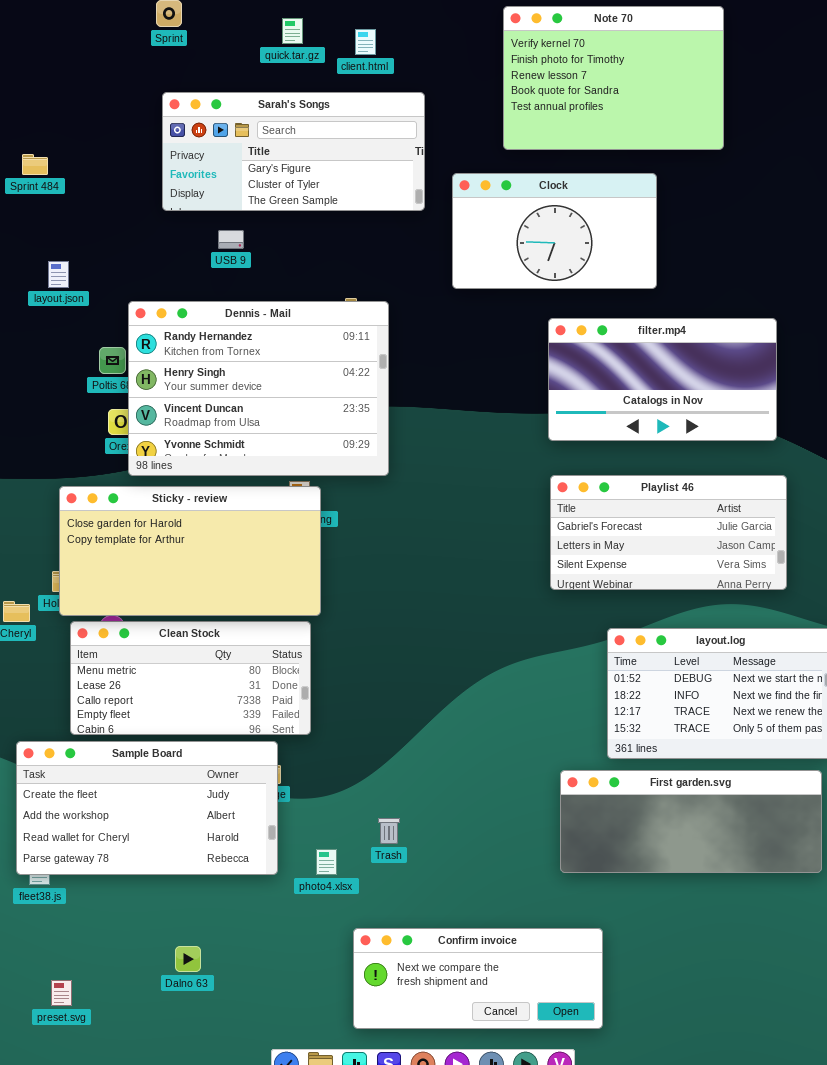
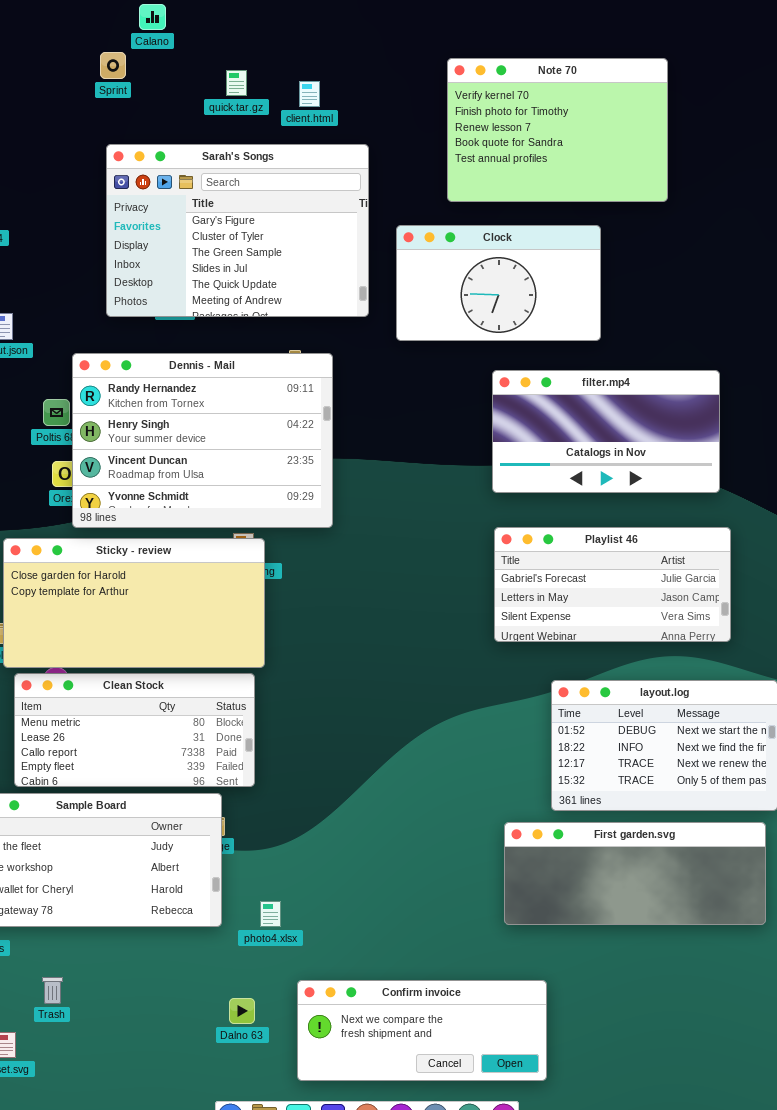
Sarah's Songs: [162,92,425,211] -> [106,144,369,317], resized
Trash: [378,818,400,844] -> [42,977,63,1004], moved
Dalno 63: [175,946,201,972] -> [229,998,255,1024], moved

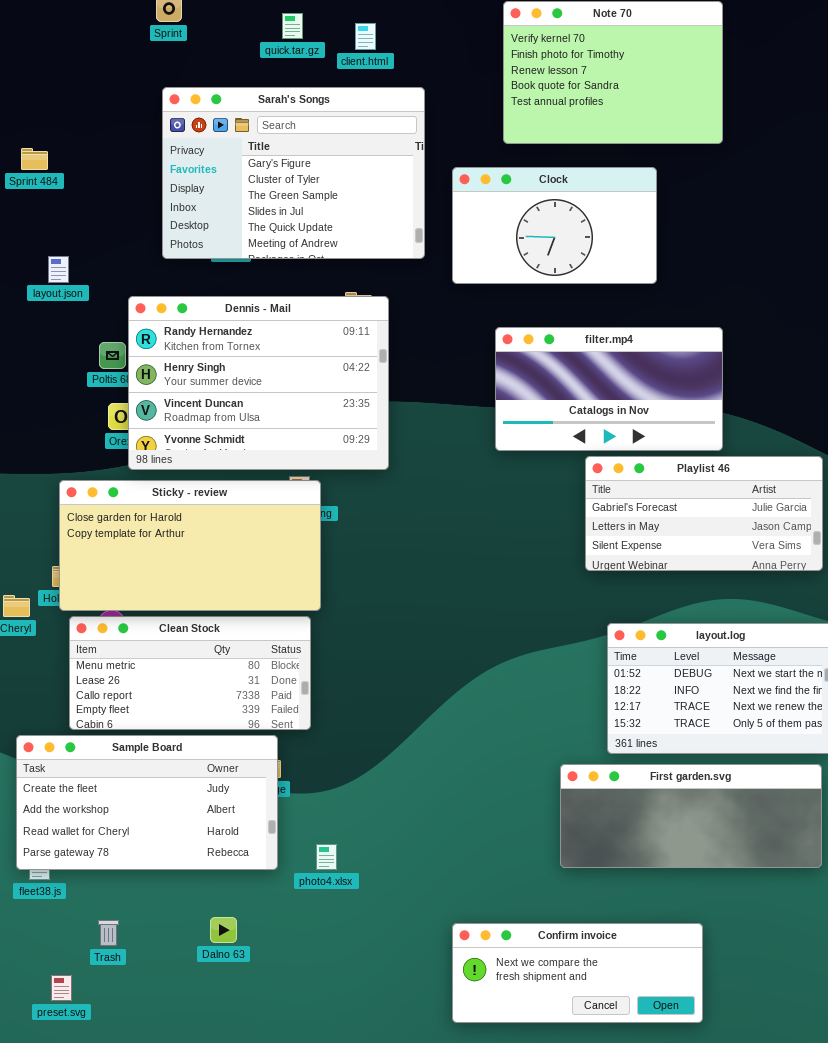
filter.mp4: [492,370,720,493] -> [495,327,723,451], moved
Playlist 46: [494,527,731,642] -> [585,456,823,571], moved
Confirm invoice: [297,980,547,1081] -> [452,923,703,1023], moved
Dalno 63: [229,998,255,1024] -> [210,917,237,943], moved

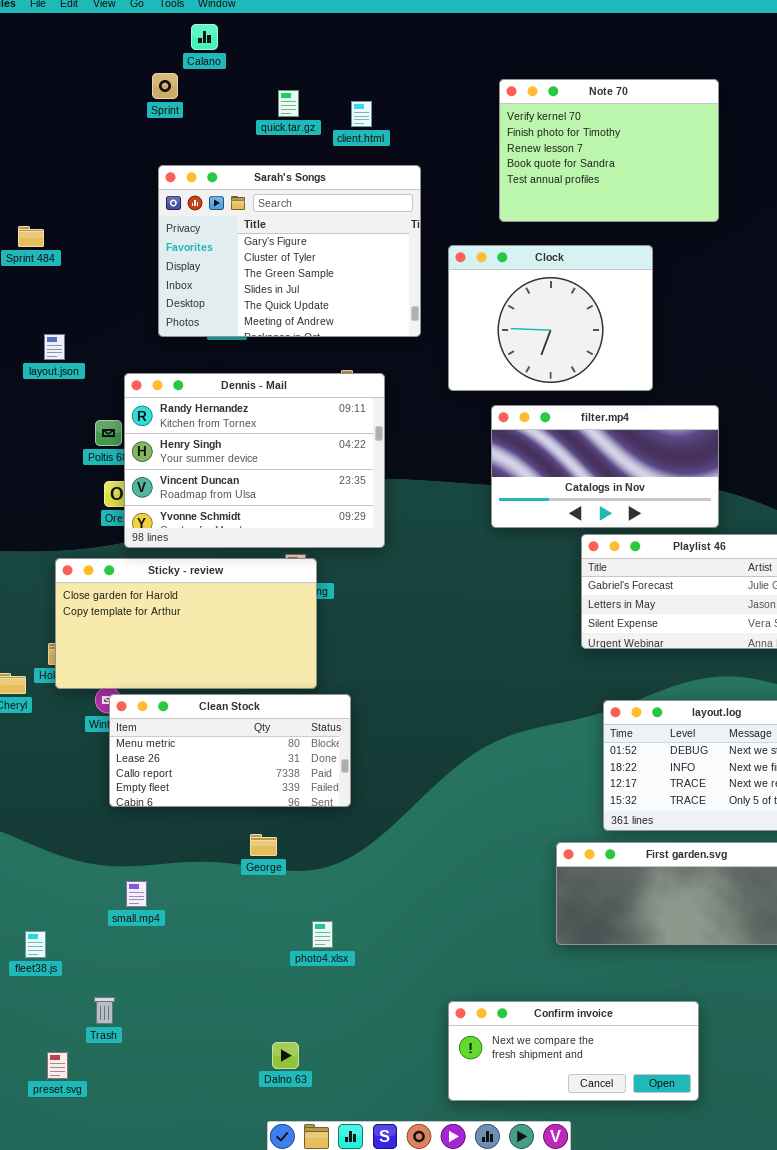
Clock: [452,167,657,284] -> [448,245,653,391], resized
Clean Stock: [69,616,311,730] -> [109,694,351,807], moved
Sample Board: [16,735,278,870] -> none, closed
Dalno 63: [210,917,237,943] -> [272,1042,299,1069], moved

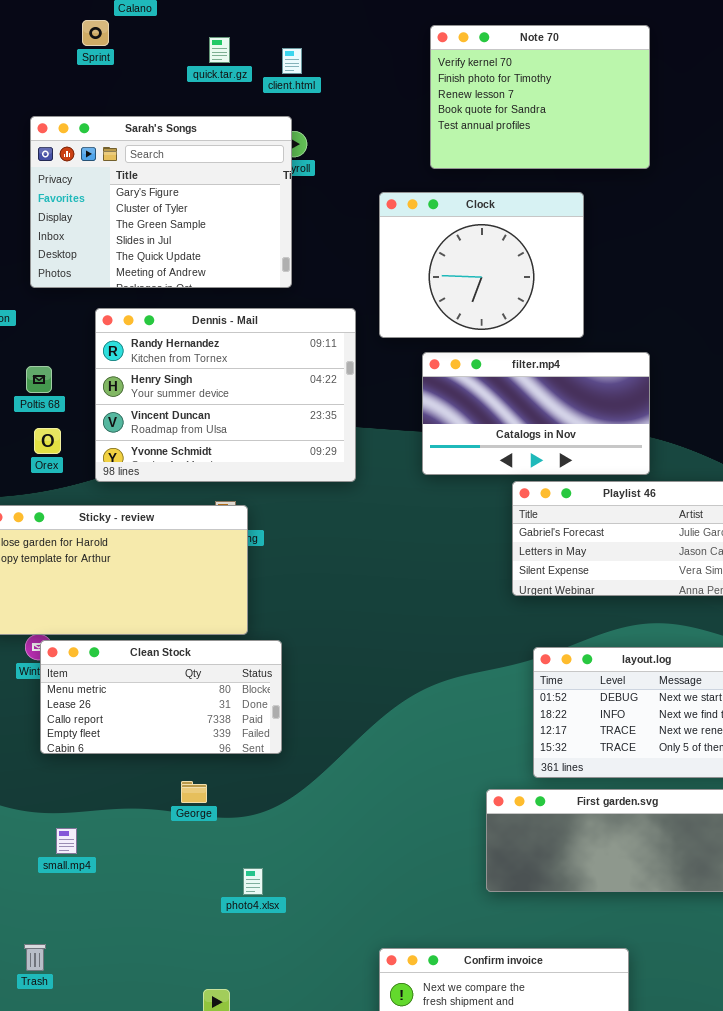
Sarah's Songs: [158,165,421,337] -> [30,116,292,288], moved
Dennis - Mail: [124,373,385,548] -> [95,308,356,482], moved

